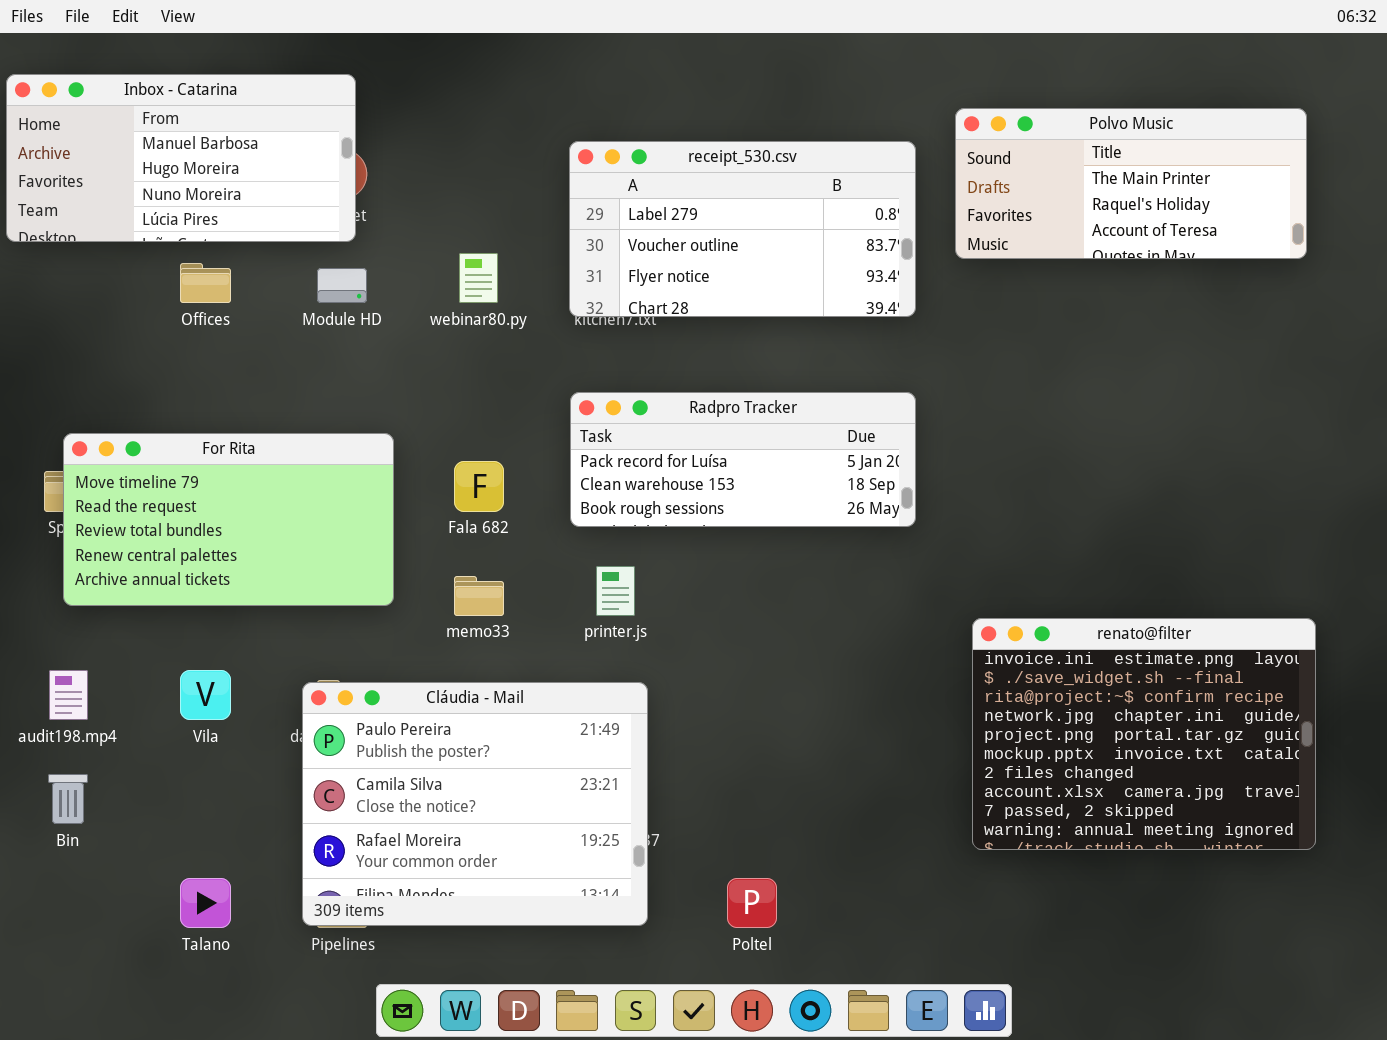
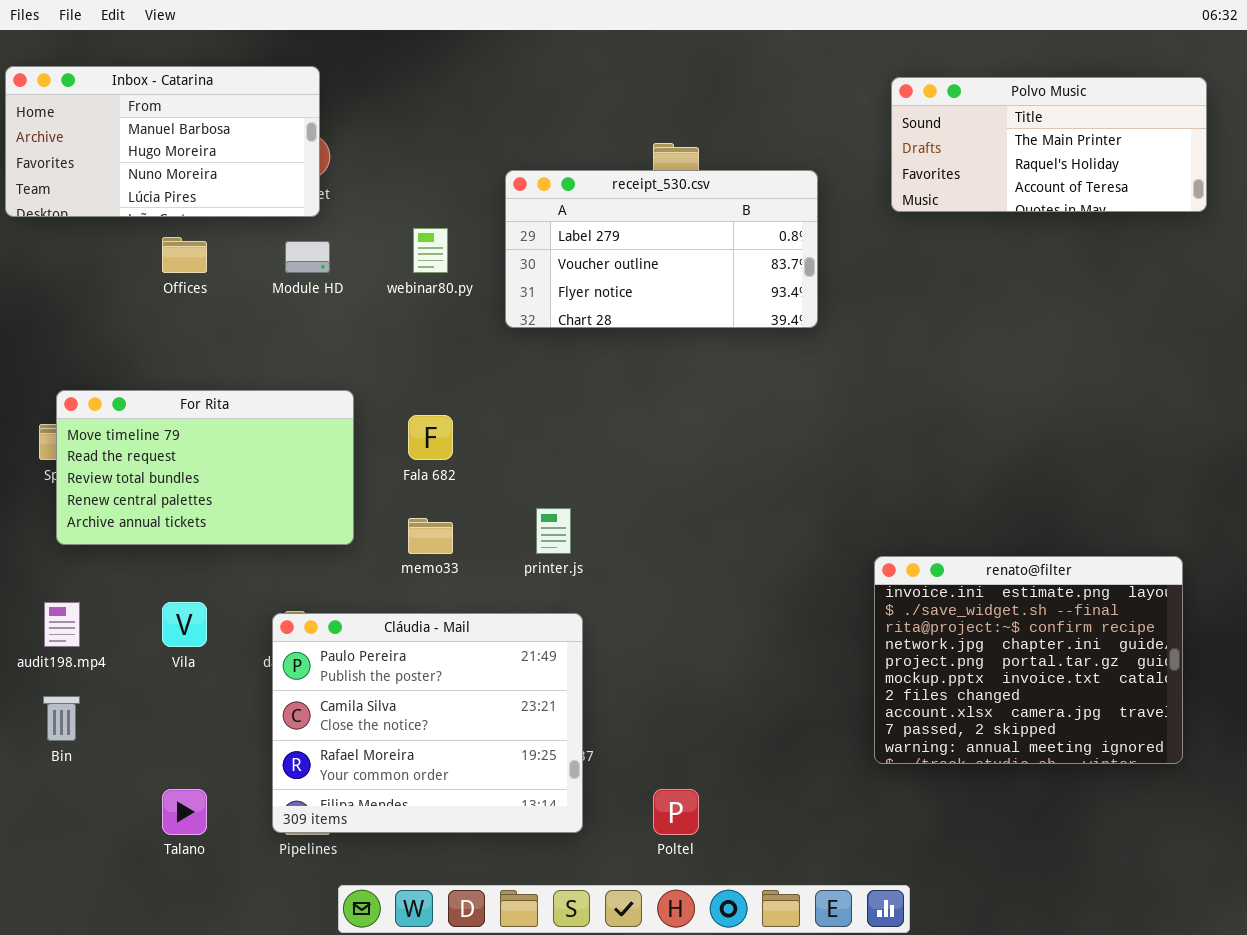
Polvo Music: [955,108,1307,259] -> [891,77,1207,212], moved
receipt_530.csv: [569,141,916,317] -> [505,170,818,328], moved
Radpro Tracker: [570,392,916,527] -> none, closed

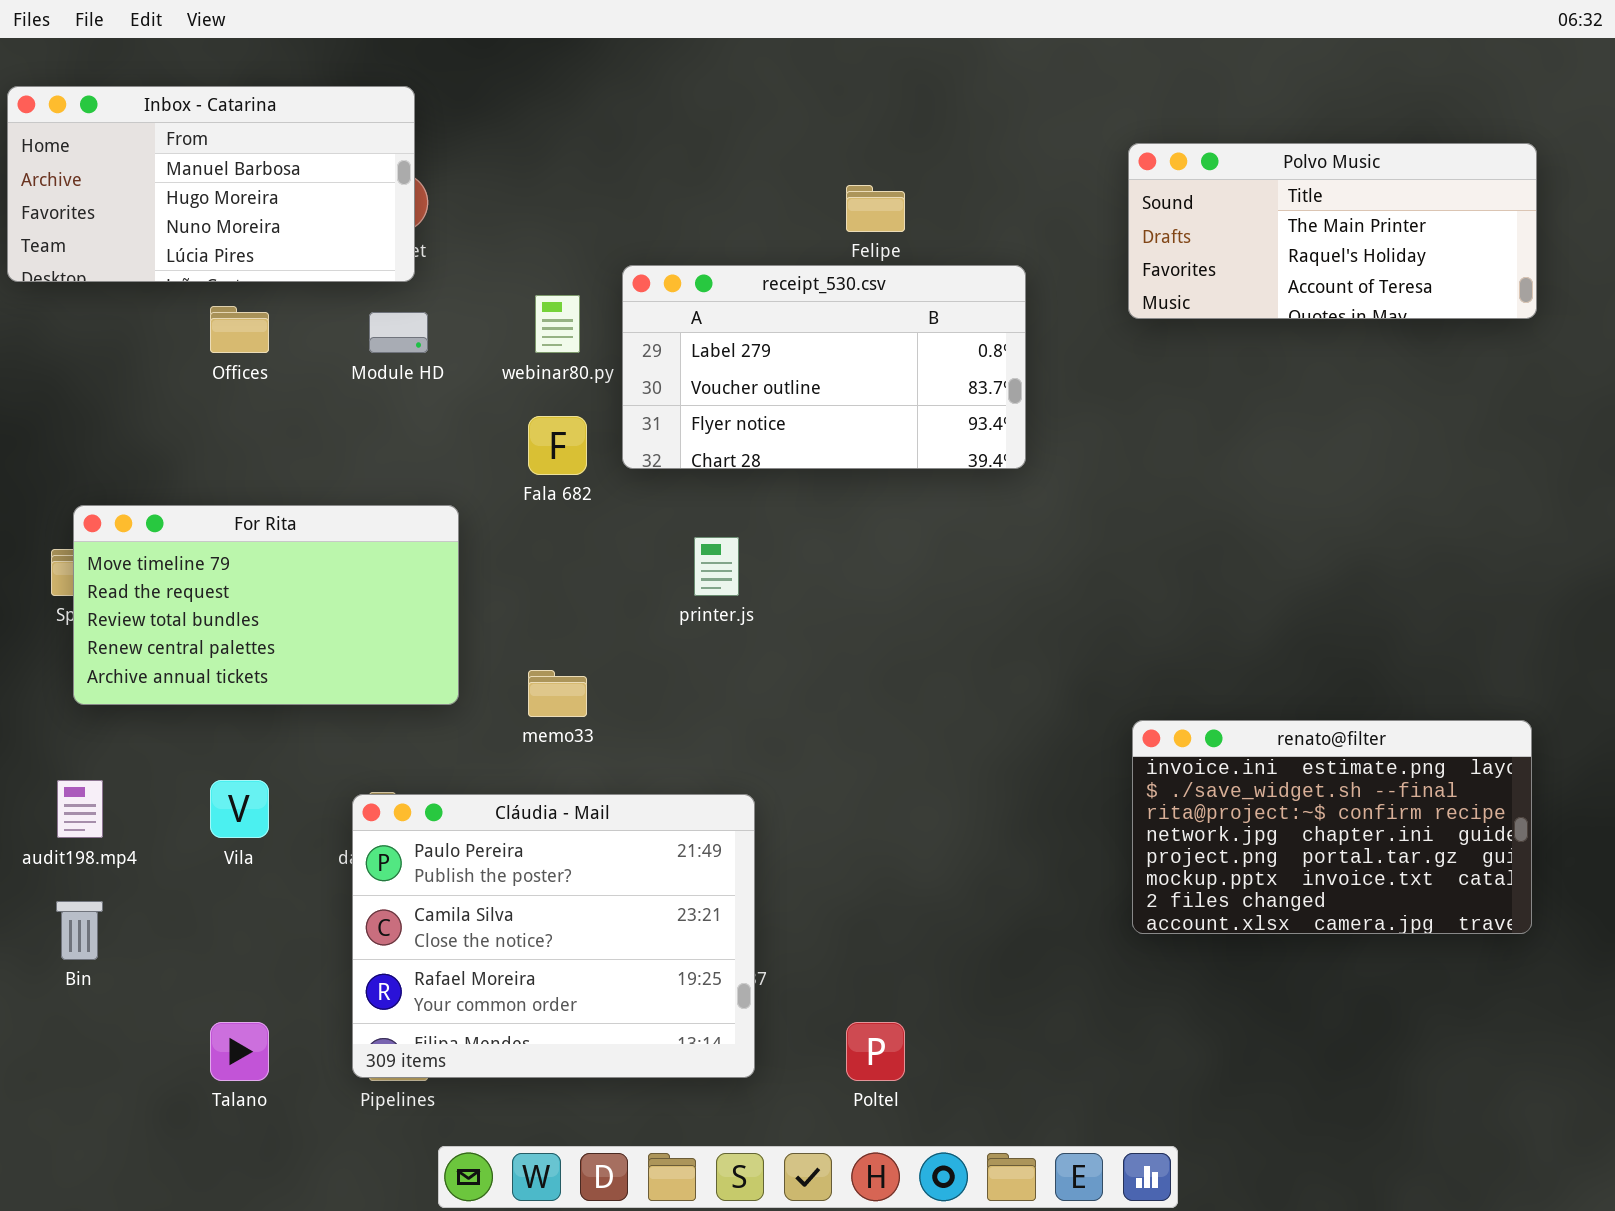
Polvo Music: [891,77,1207,212] -> [1128,143,1537,319], moved
receipt_530.csv: [505,170,818,328] -> [622,265,1026,469], moved
Fala 682: [408,415,453,460] -> [528,416,587,475], moved
printer.js: [536,508,571,554] -> [694,537,739,596], moved
renato@filter: [874,556,1183,764] -> [1132,720,1532,934], resized

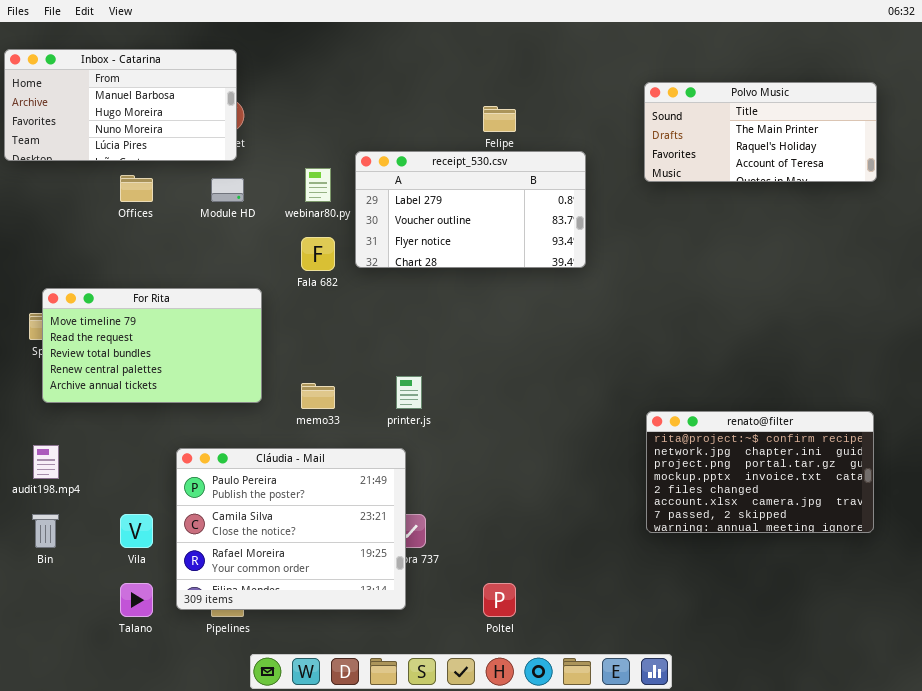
printer.js: [694,537,739,596] -> [396,376,422,409], moved
renato@filter: [1132,720,1532,934] -> [646,411,874,533], scrolled down 2 rows
Vila: [210,780,269,838] -> [120,514,153,548], moved
Cláudia - Mail: [352,794,755,1078] -> [176,448,406,610], moved

